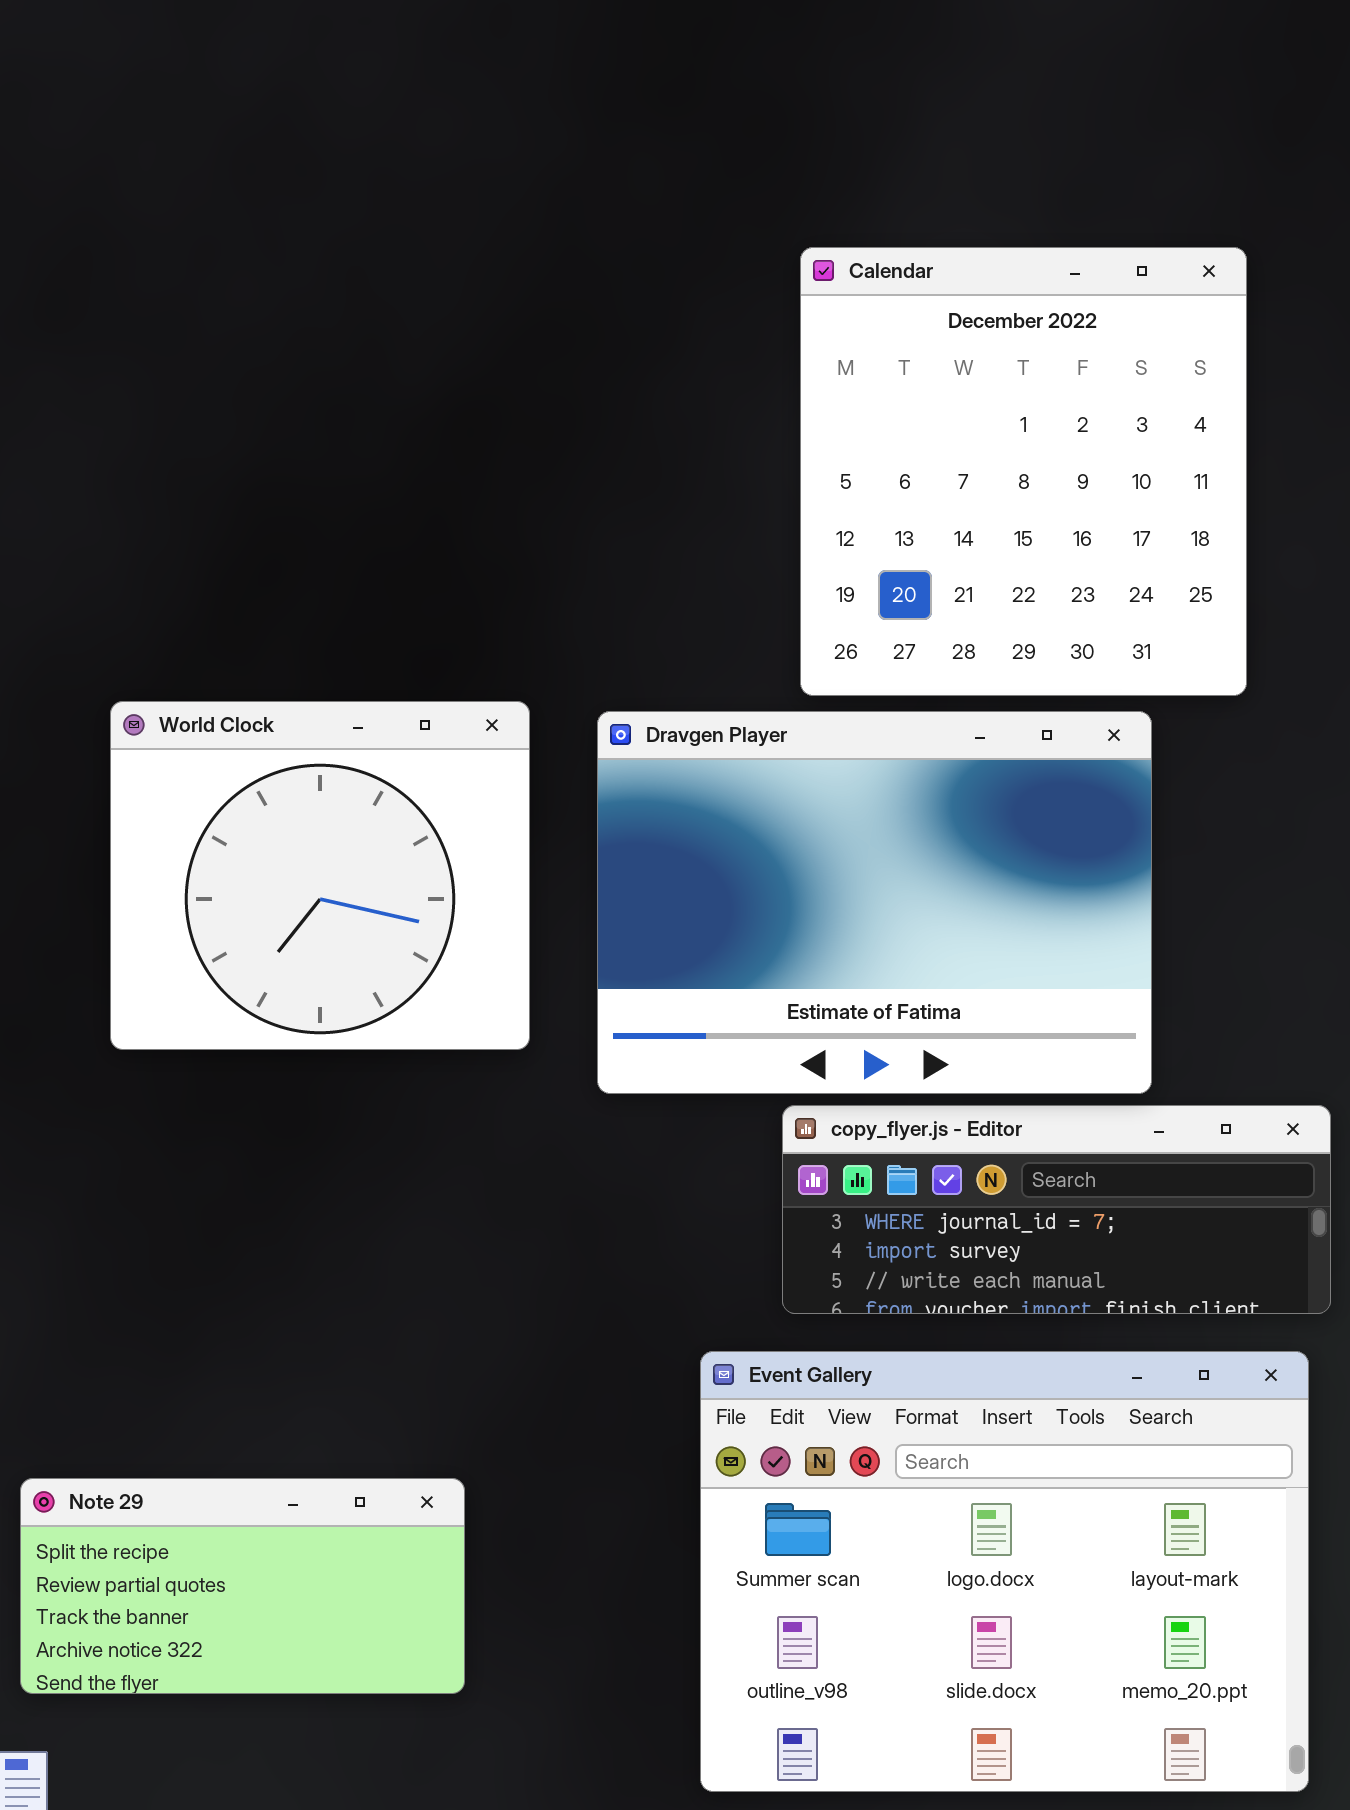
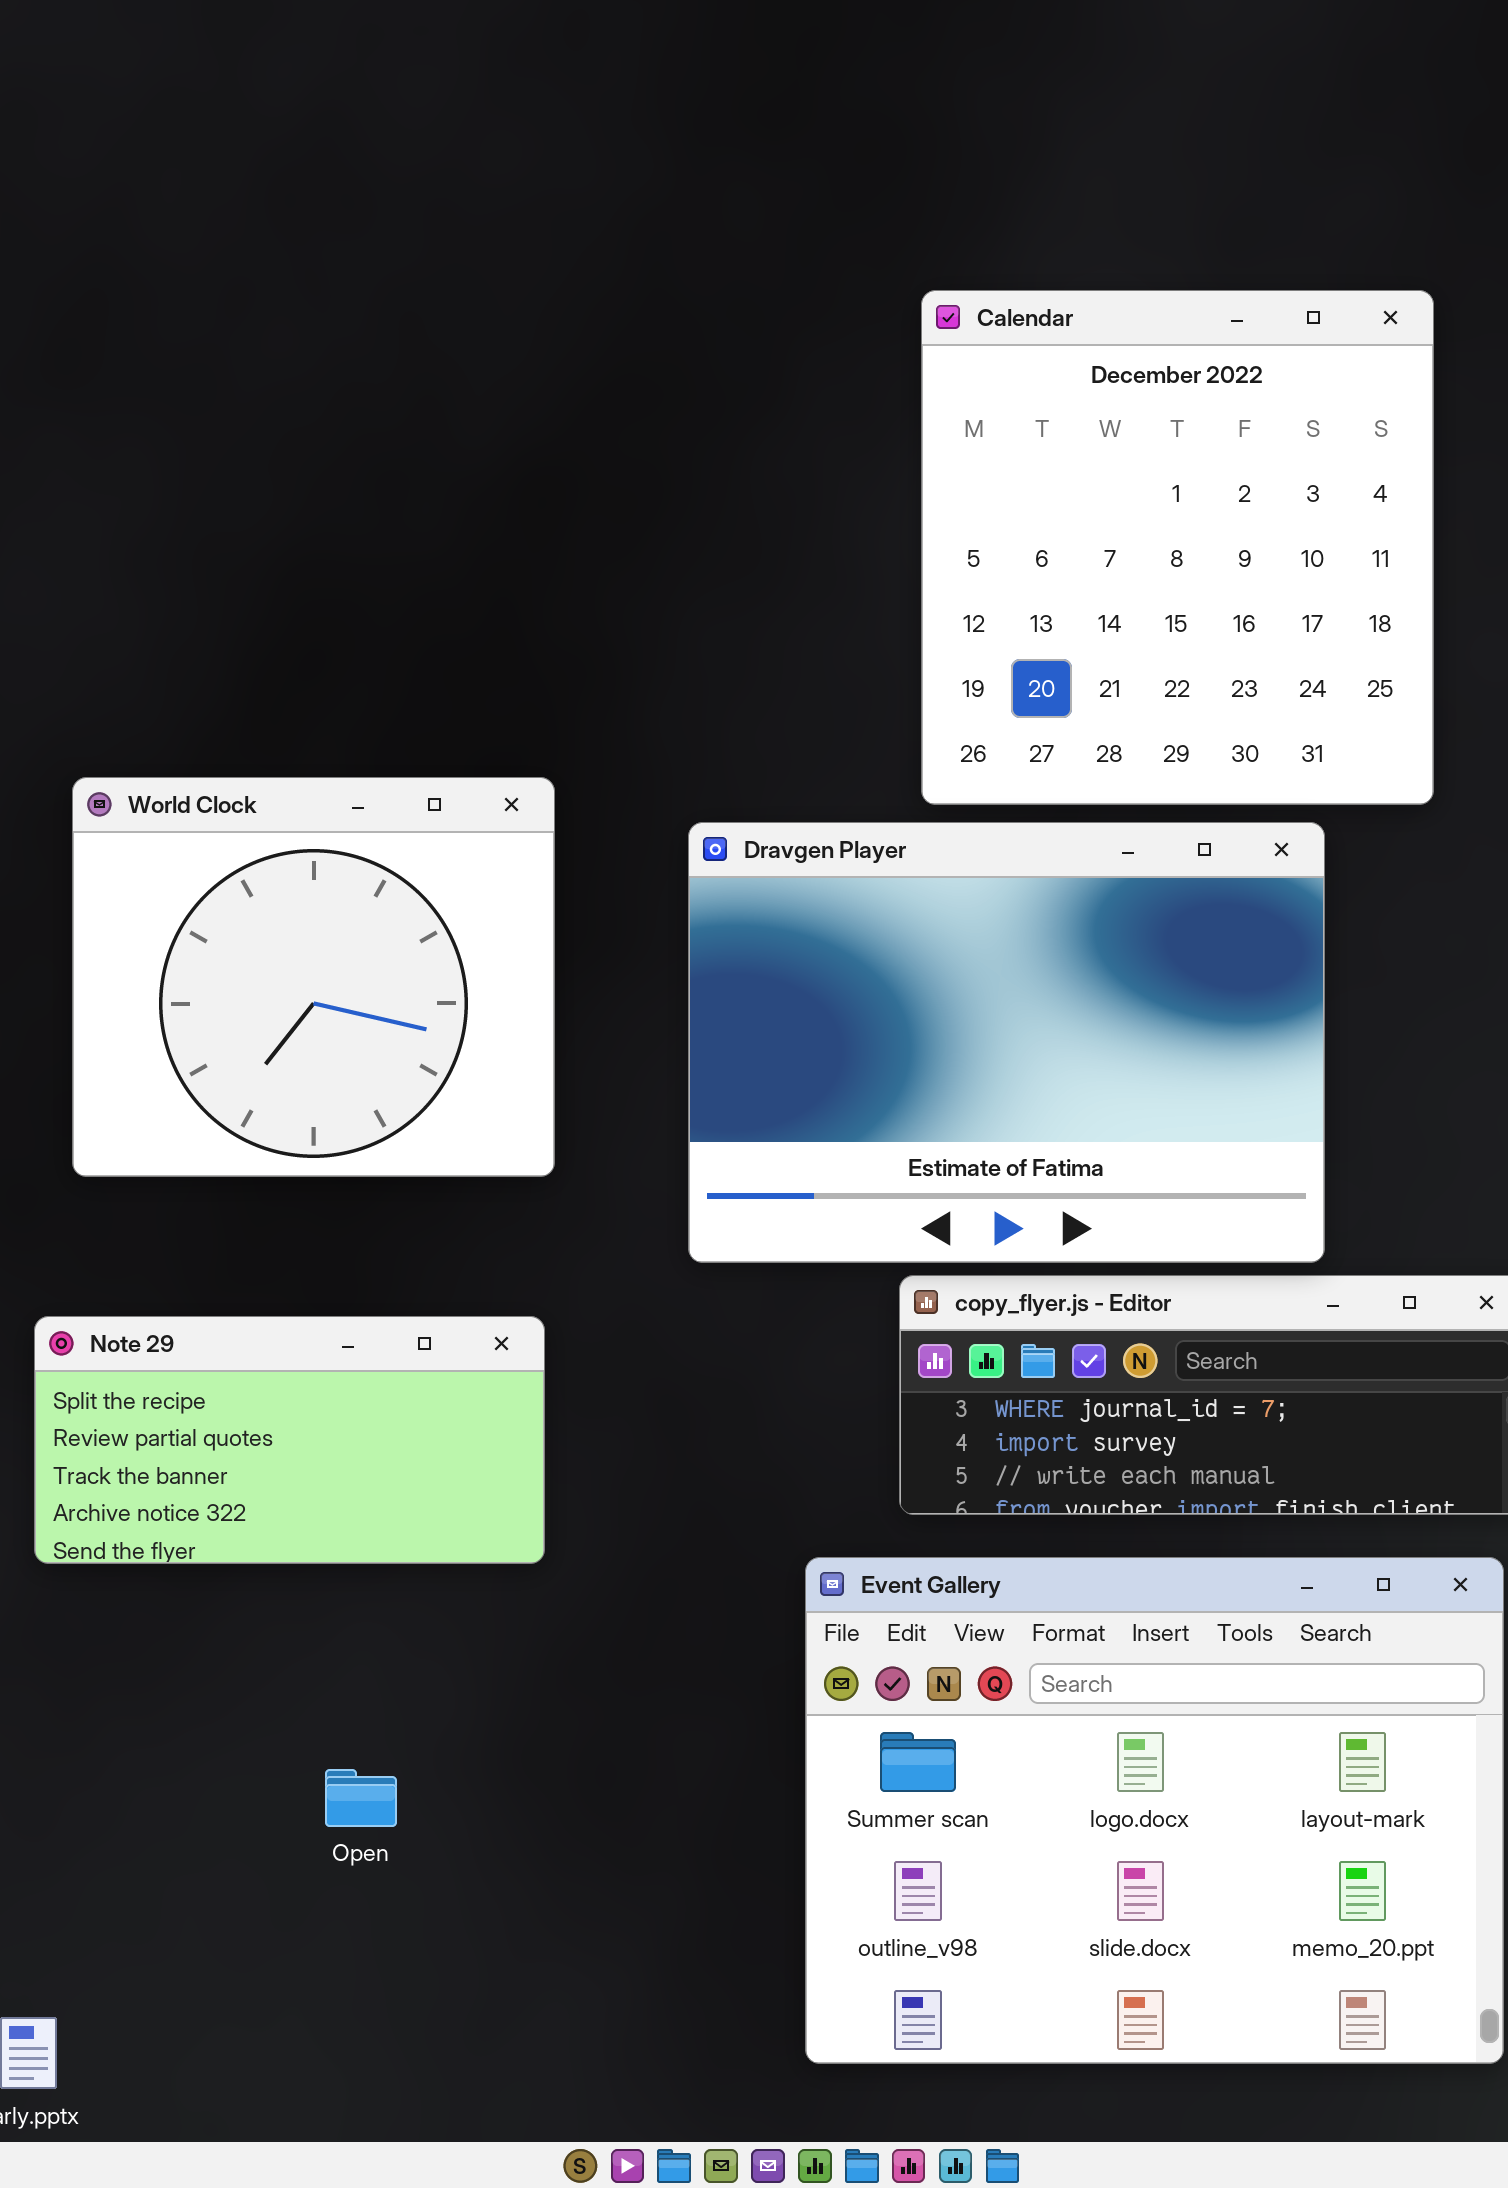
World Clock: [110,701,530,1050] -> [72,777,555,1177], moved
Note 29: [20,1478,465,1694] -> [34,1316,545,1564], moved

